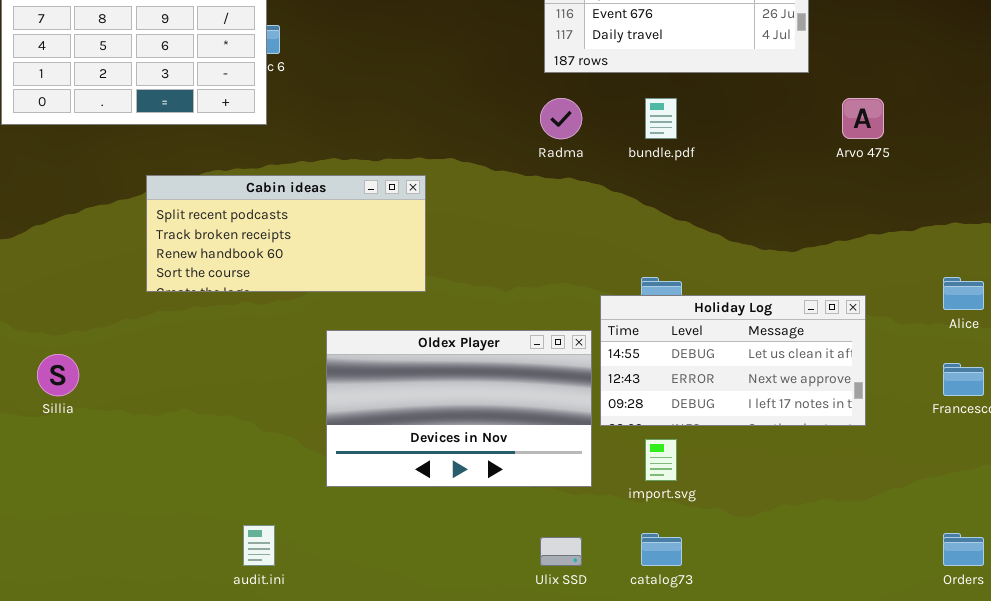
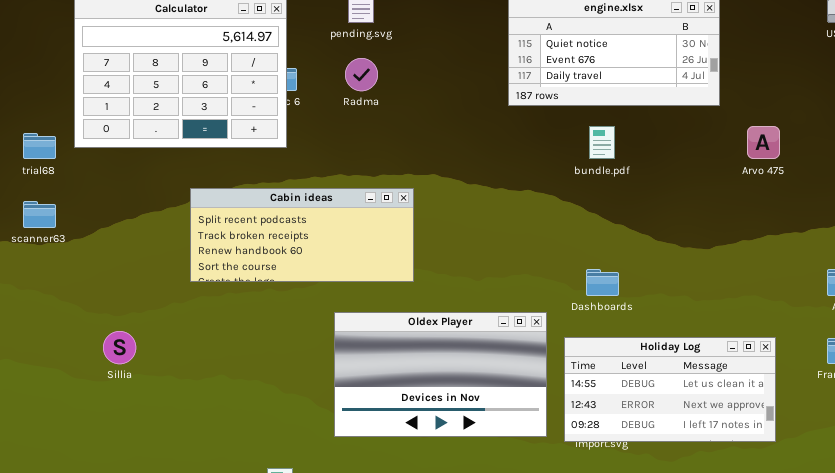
Radma: [540,98,582,139] -> [345,58,378,91], moved
Holiday Log: [600,295,866,426] -> [564,337,776,442], moved

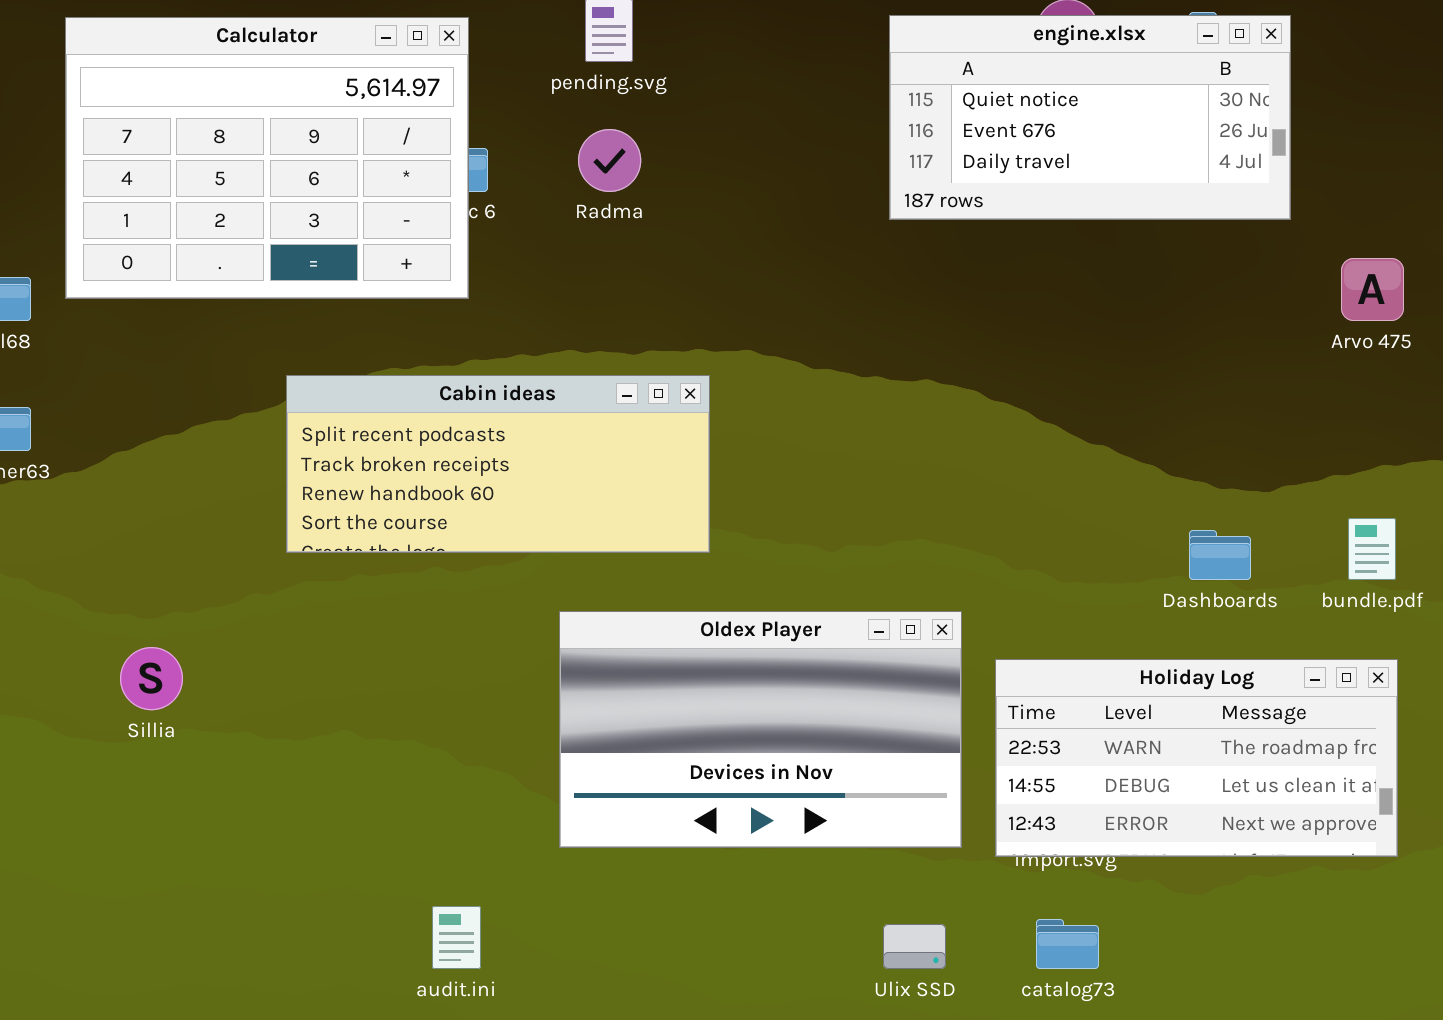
bundle.pdf: [589,126,615,159] -> [1348,518,1396,580], moved
Dashboards: [586,269,619,296] -> [1189,530,1251,580], moved
Holiday Log: [564,337,776,442] -> [995,659,1398,857], scrolled up 1 row

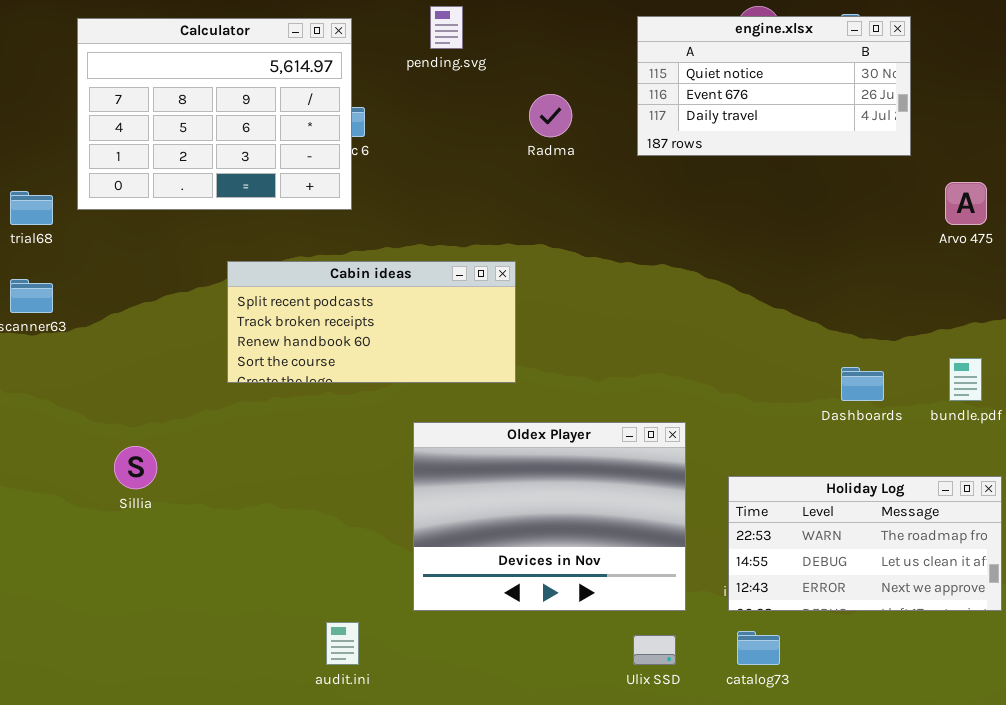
Radma: [578,129,641,192] -> [529,94,572,137], moved
Oldex Player: [559,611,962,848] -> [413,422,686,611], resized
Holiday Log: [995,659,1398,857] -> [728,476,1002,611], moved

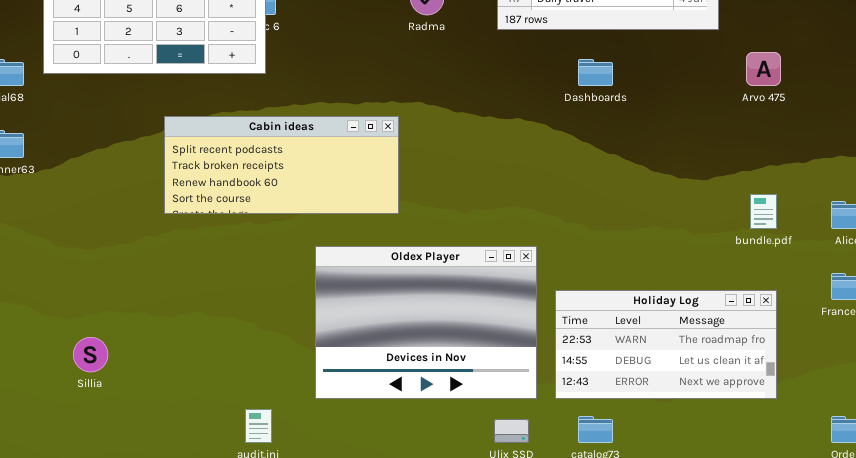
Dashboards: [841,367,884,401] -> [578,59,613,86], moved
Sillia: [114,446,157,489] -> [73,337,108,372], moved
Holiday Log: [728,476,1002,611] -> [555,290,777,399], moved

